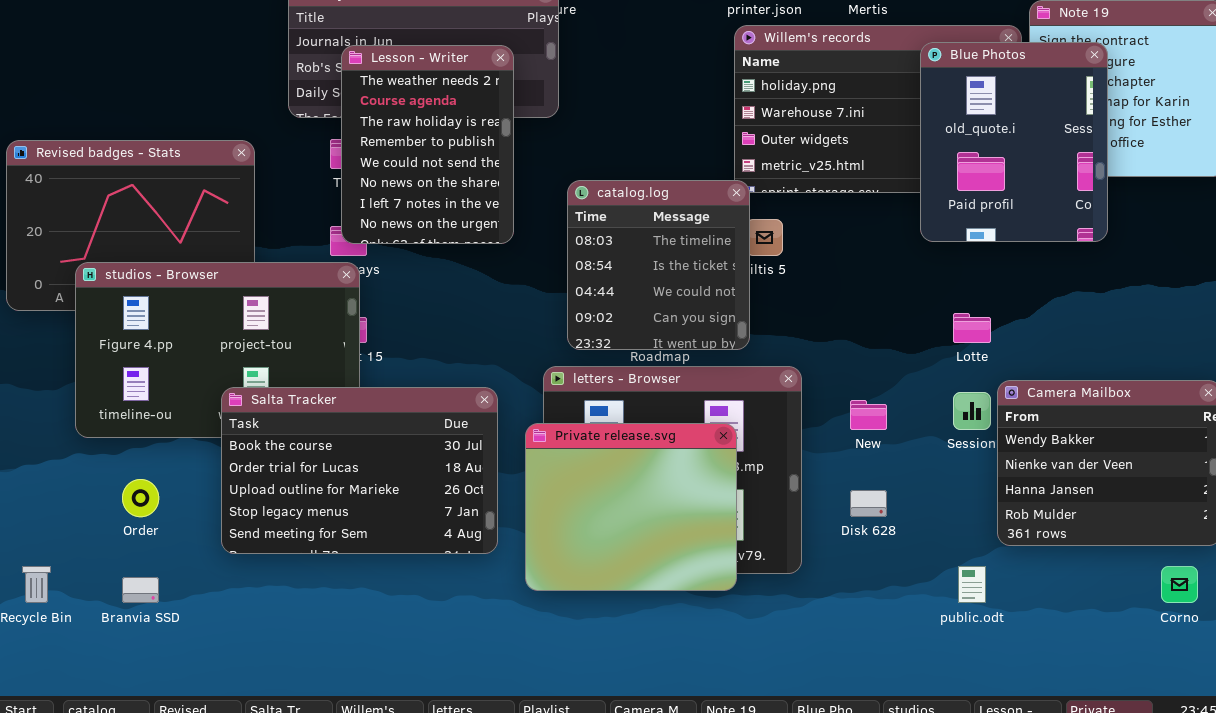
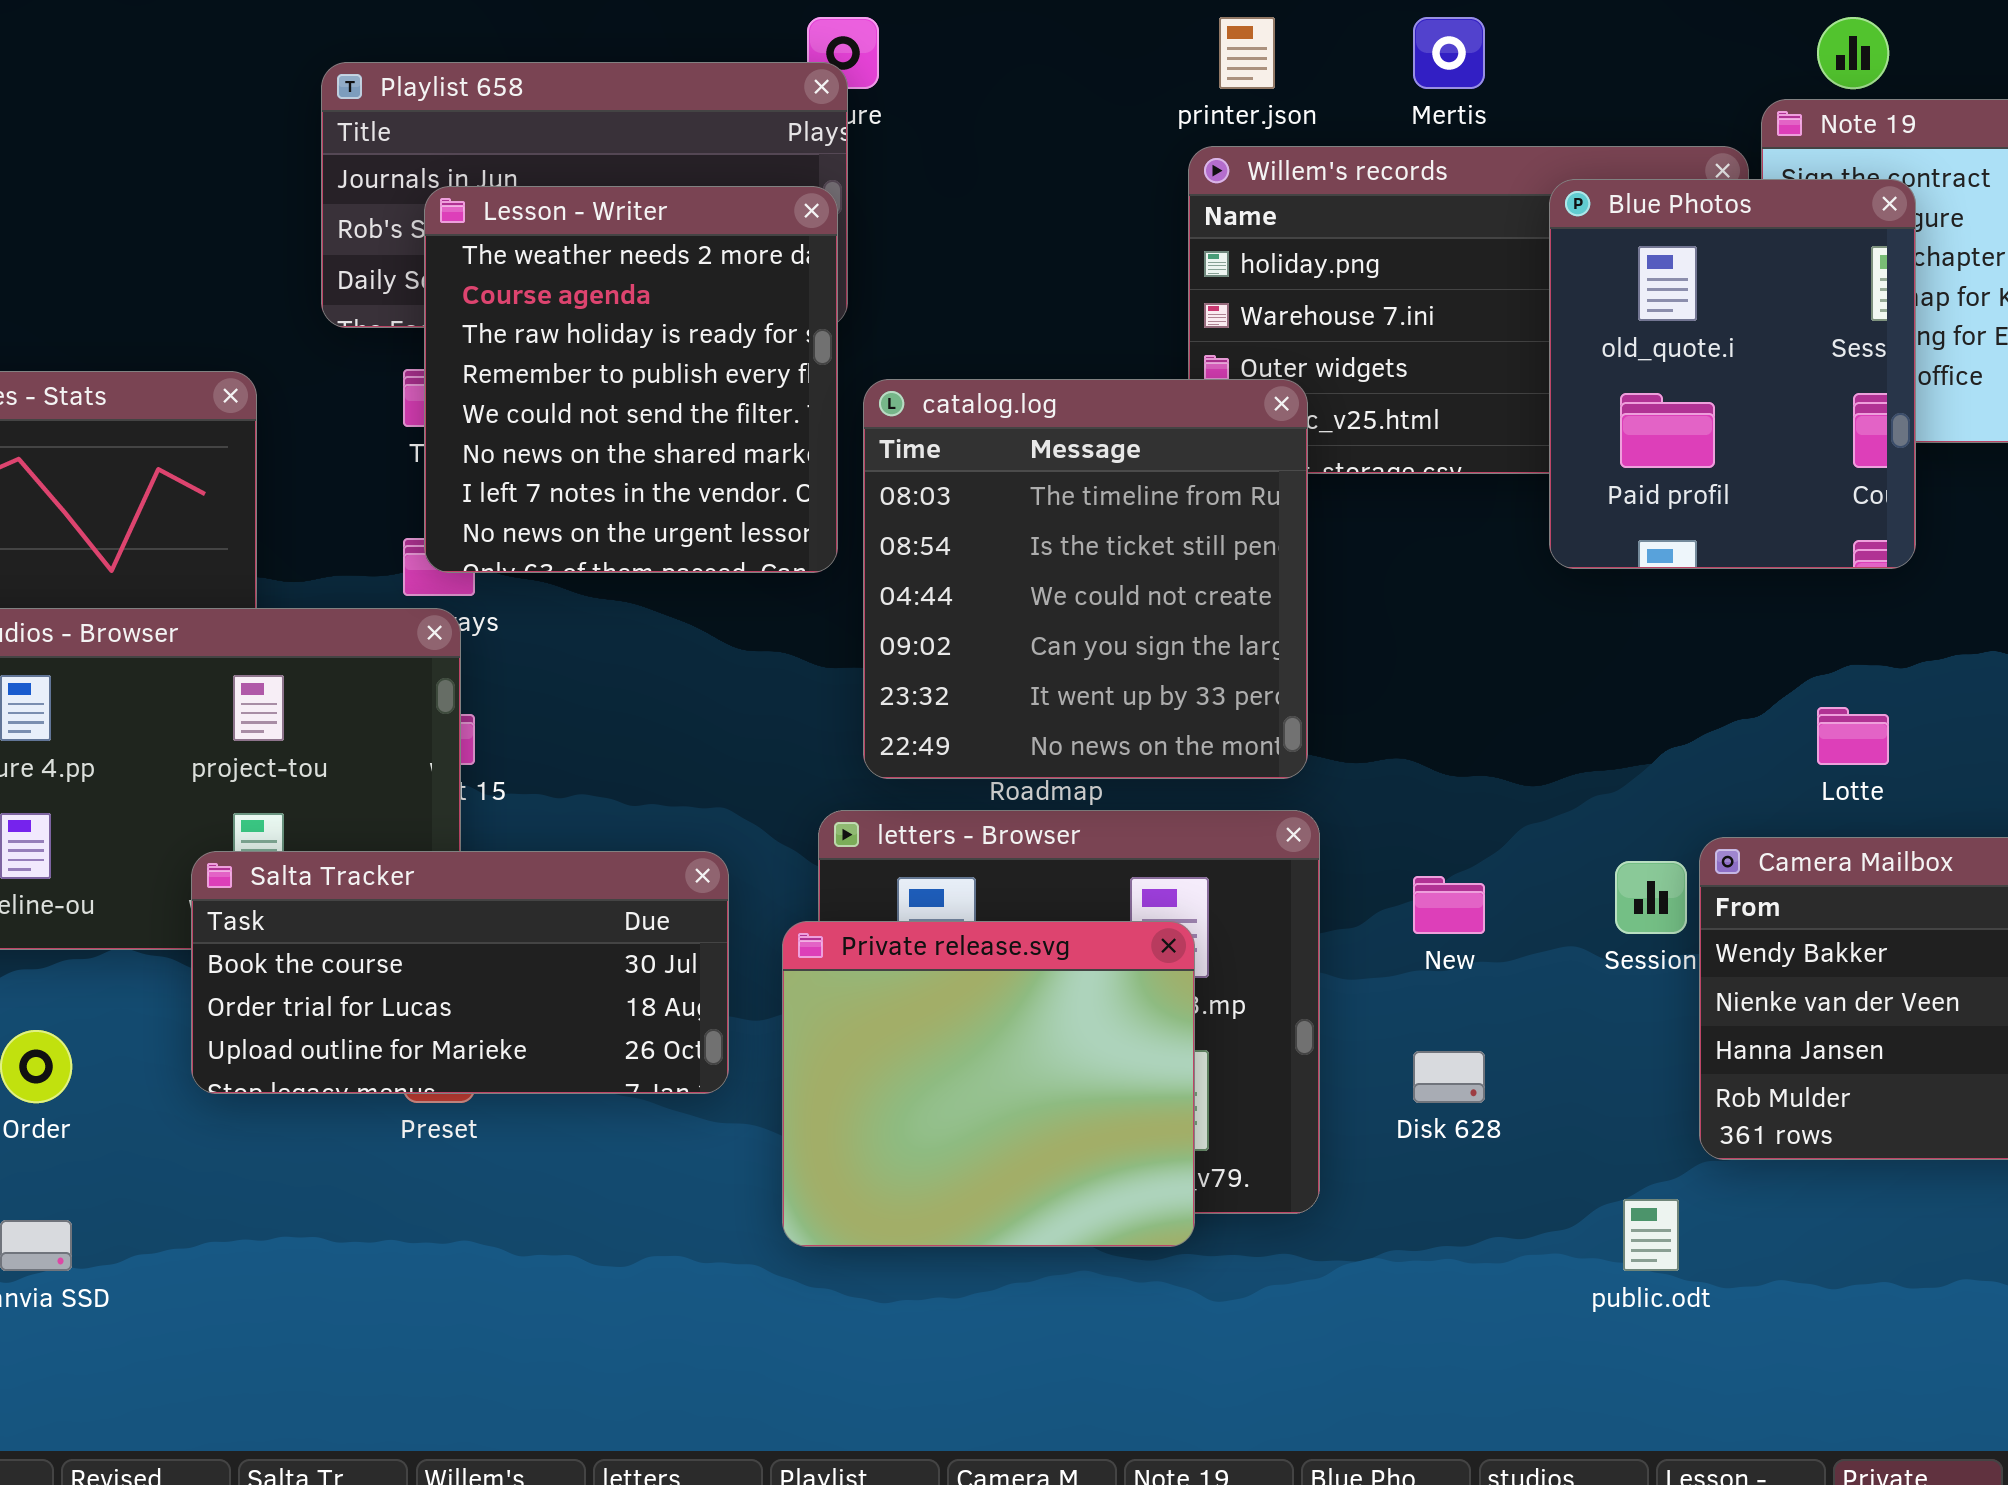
Lesson - Writer: [341,45,514,244] -> [424,186,838,573], resized
catalog.log: [567,180,750,350] -> [863,379,1308,779], resized
Lotte: [953,313,991,343] -> [1817,707,1889,765], moved
Salta Tracker: [221,387,498,554] -> [191,851,729,1094], resized

